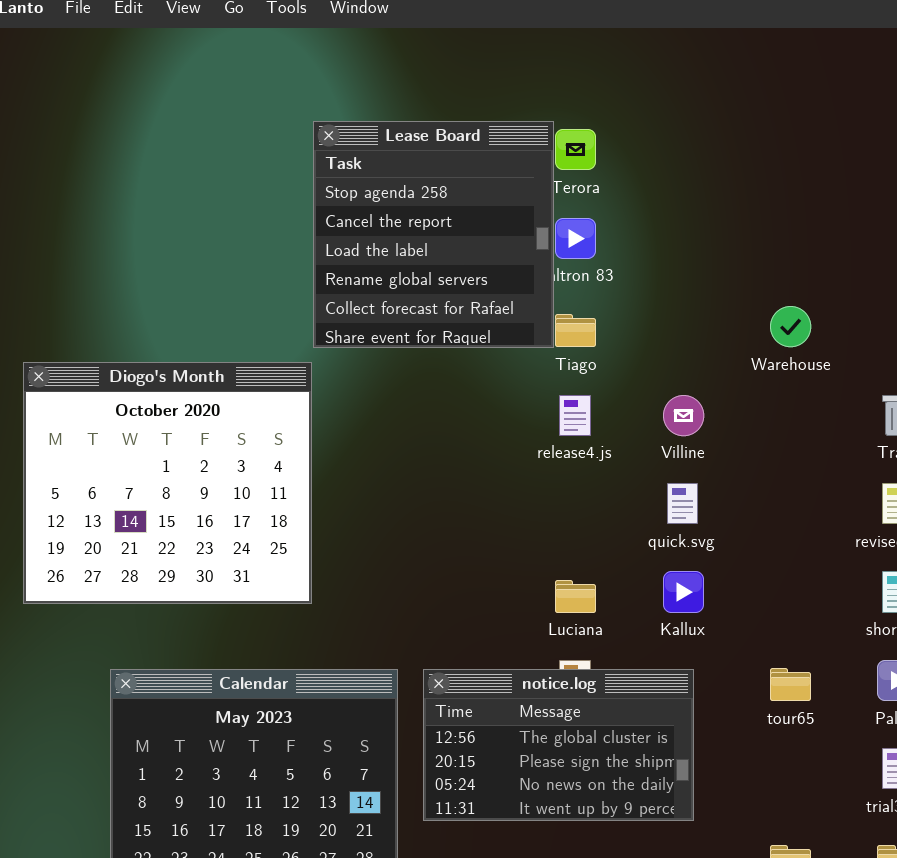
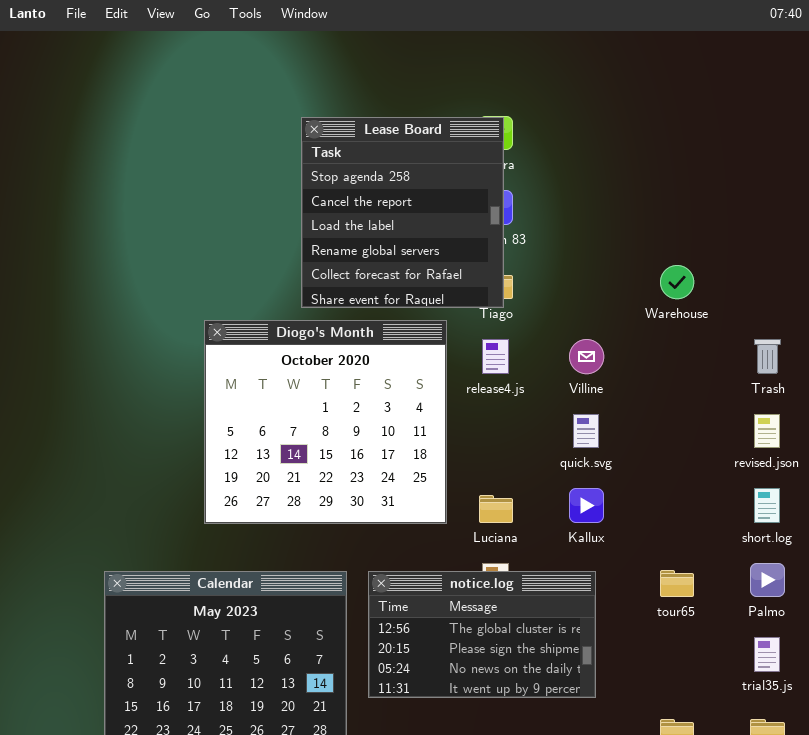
Lease Board: [313,121,554,348] -> [301,117,504,308], moved
Diogo's Month: [23,362,312,604] -> [204,320,447,524], moved

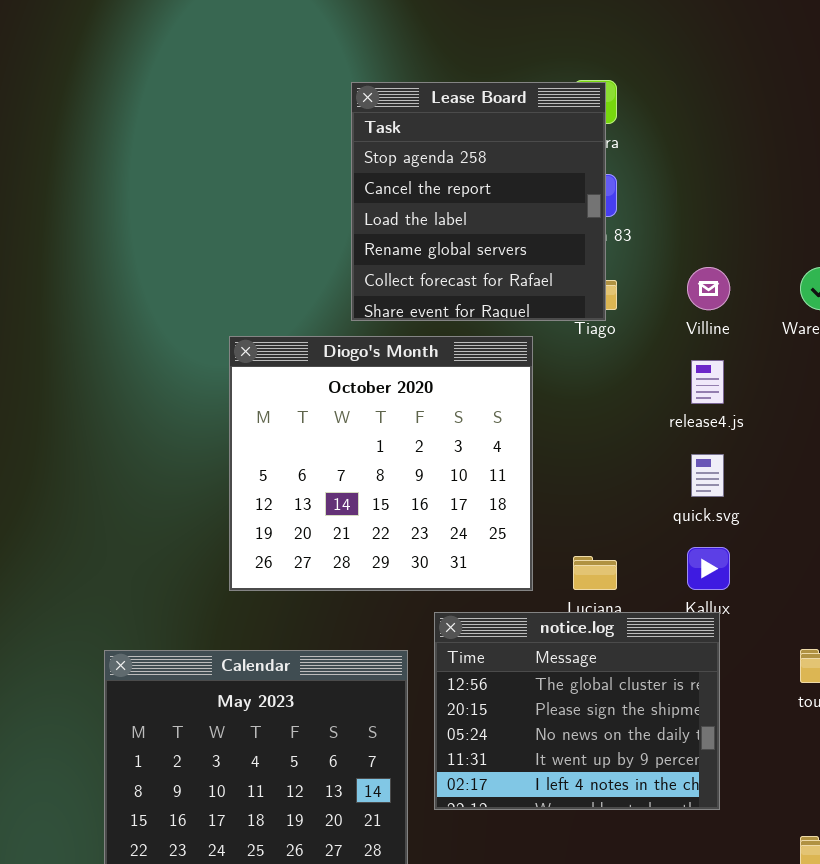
release4.js: [482,339,509,374] -> [691,360,724,404], moved
Villine: [569,339,604,374] -> [687,267,730,310], moved
notice.log: [368,571,596,698] -> [434,612,720,810], resized

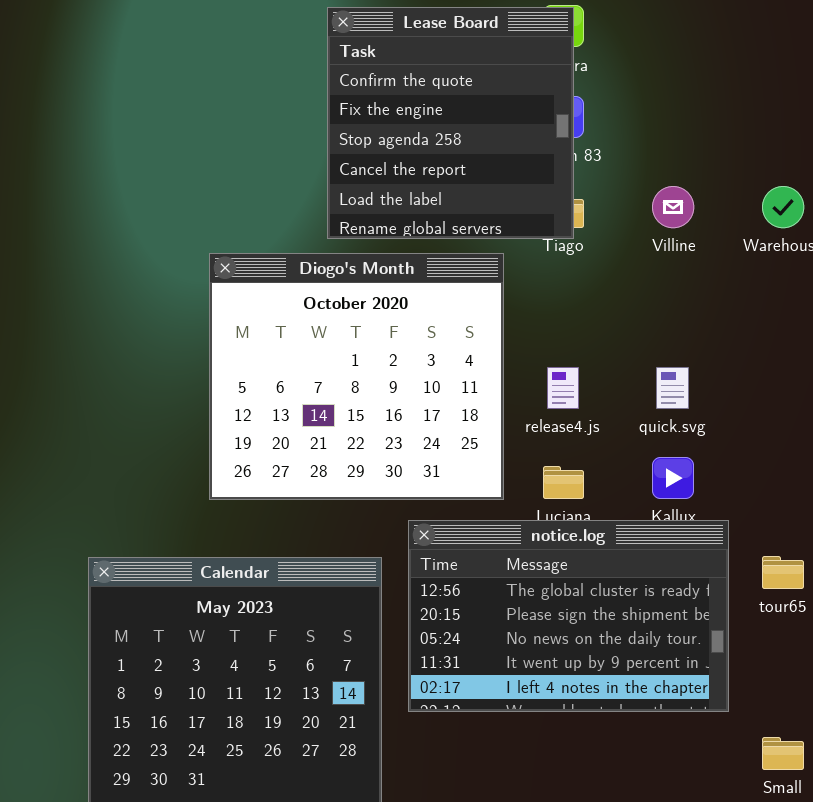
Lease Board: [351,82,606,321] -> [327,7,574,239], scrolled up 2 rows
release4.js: [691,360,724,404] -> [547,367,579,409], moved
notice.log: [434,612,720,810] -> [408,520,729,712], resized

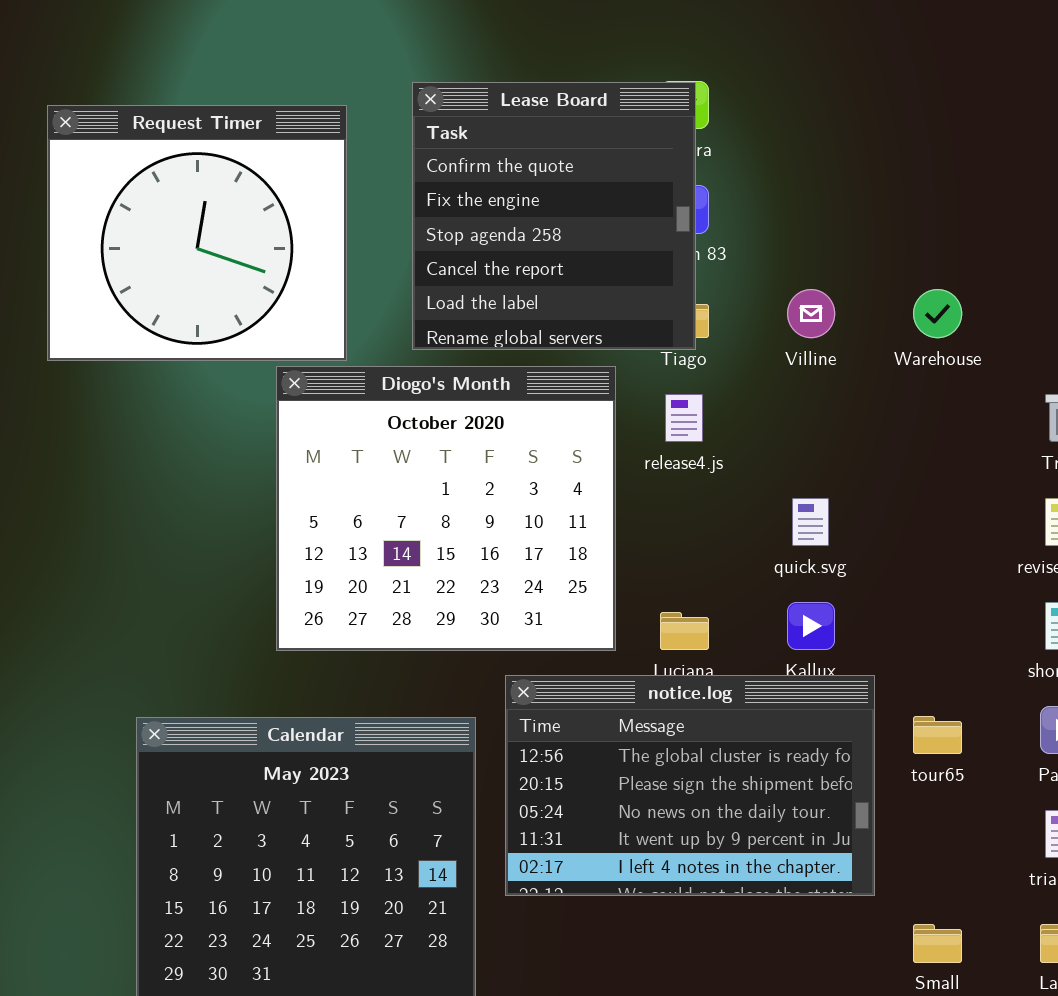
Request Timer: none -> [47,105,347,361], opened
release4.js: [547,367,579,409] -> [665,394,703,442], moved

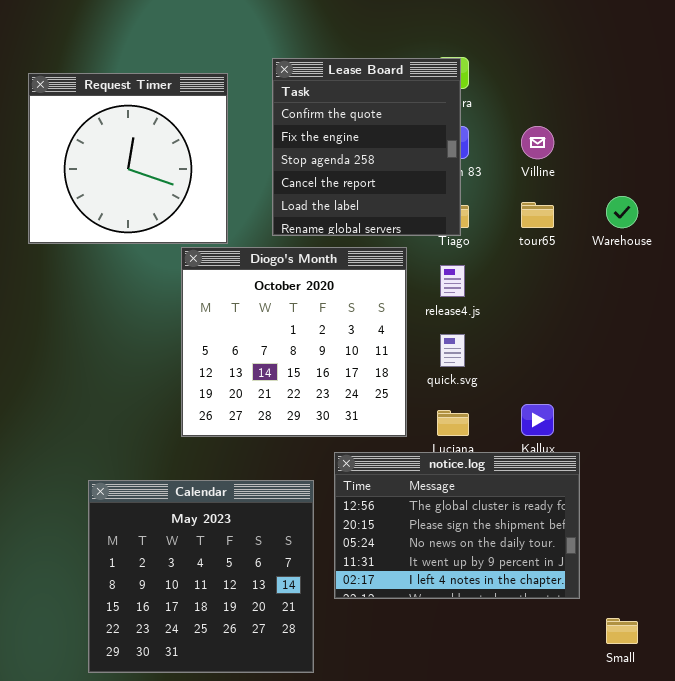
Villine: [787,289,835,338] -> [521,126,554,159], moved
quick.svg: [792,498,829,546] -> [440,334,465,367], moved
tour65: [913,716,962,754] -> [521,202,554,228], moved

